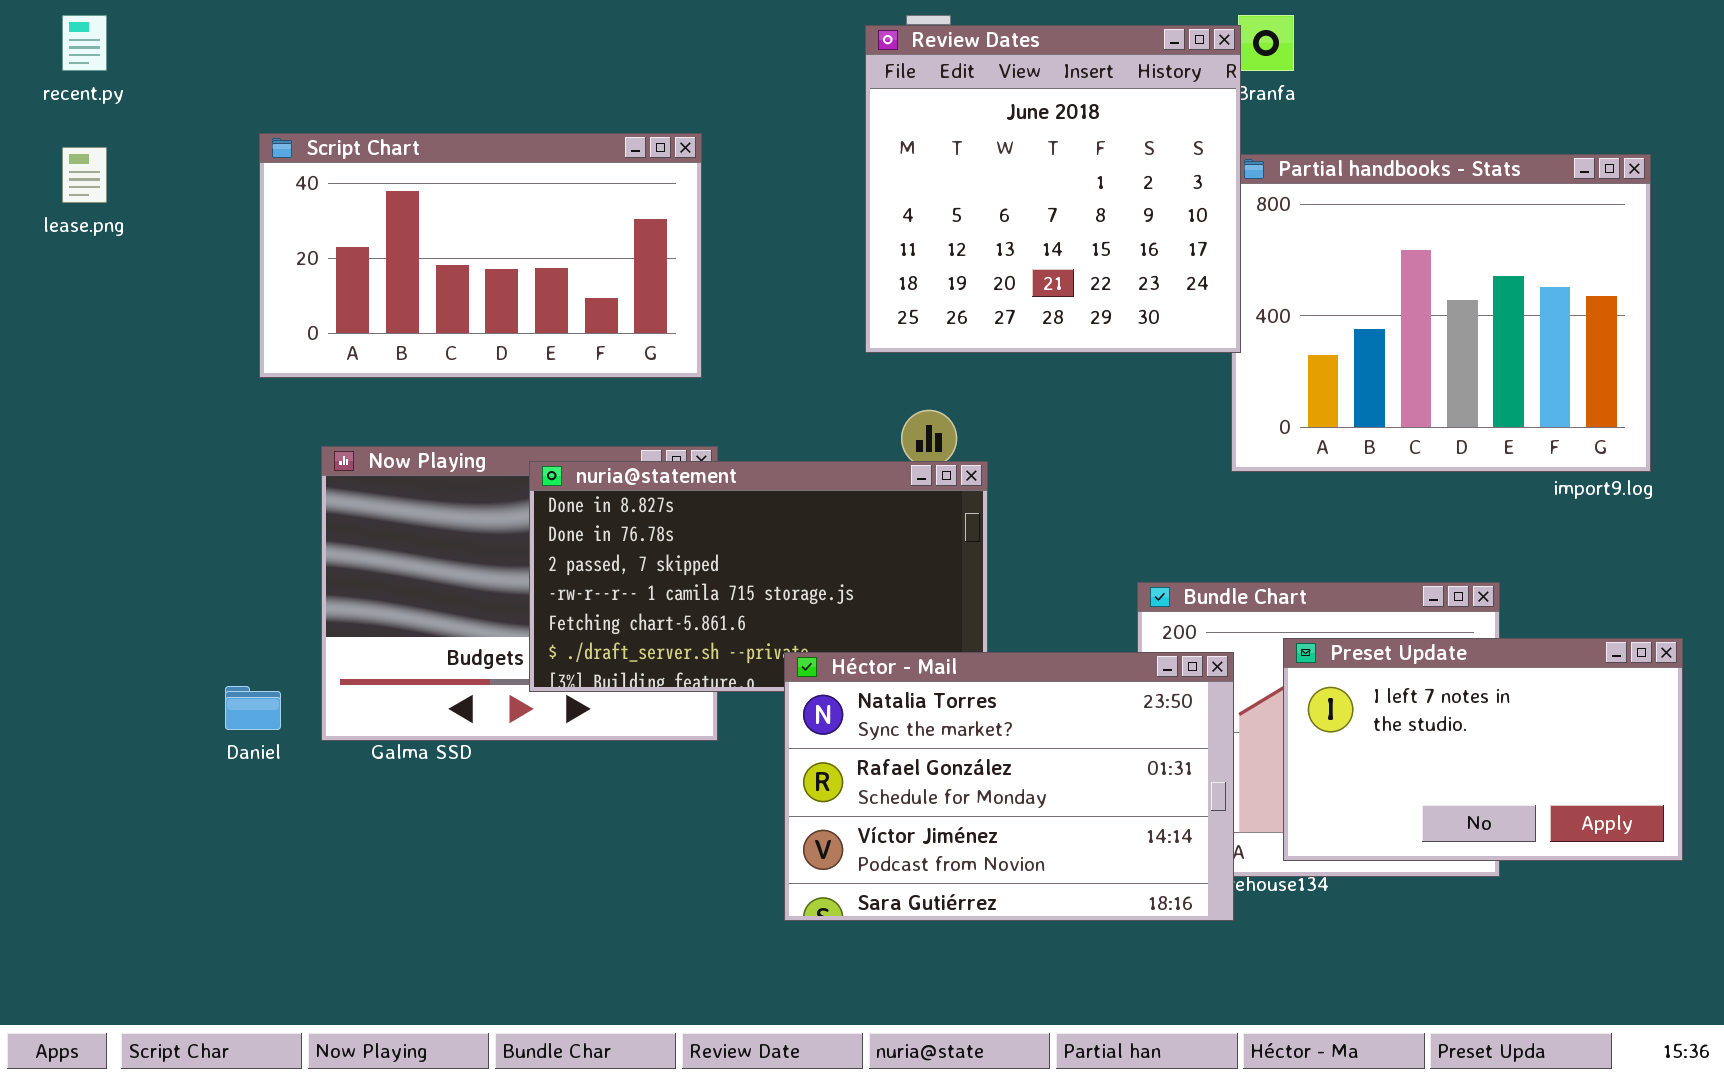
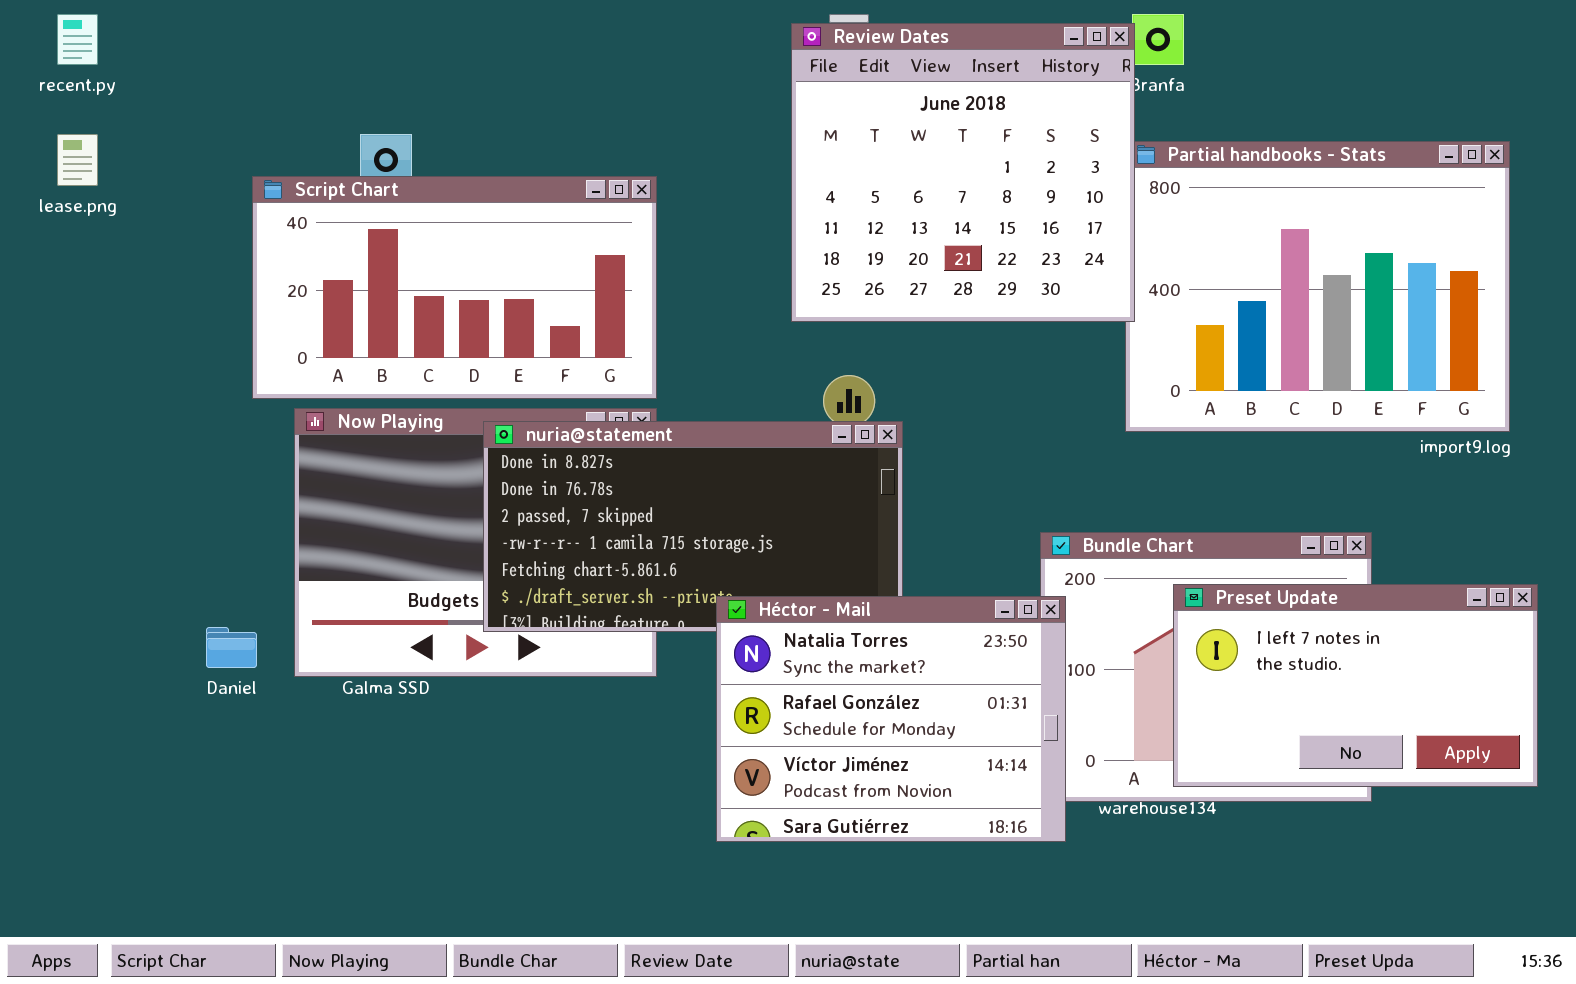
Script Chart: [259,133,702,378] -> [252,176,657,399], moved
Héctor - Mail: [784,652,1234,921] -> [716,596,1066,842], resized

